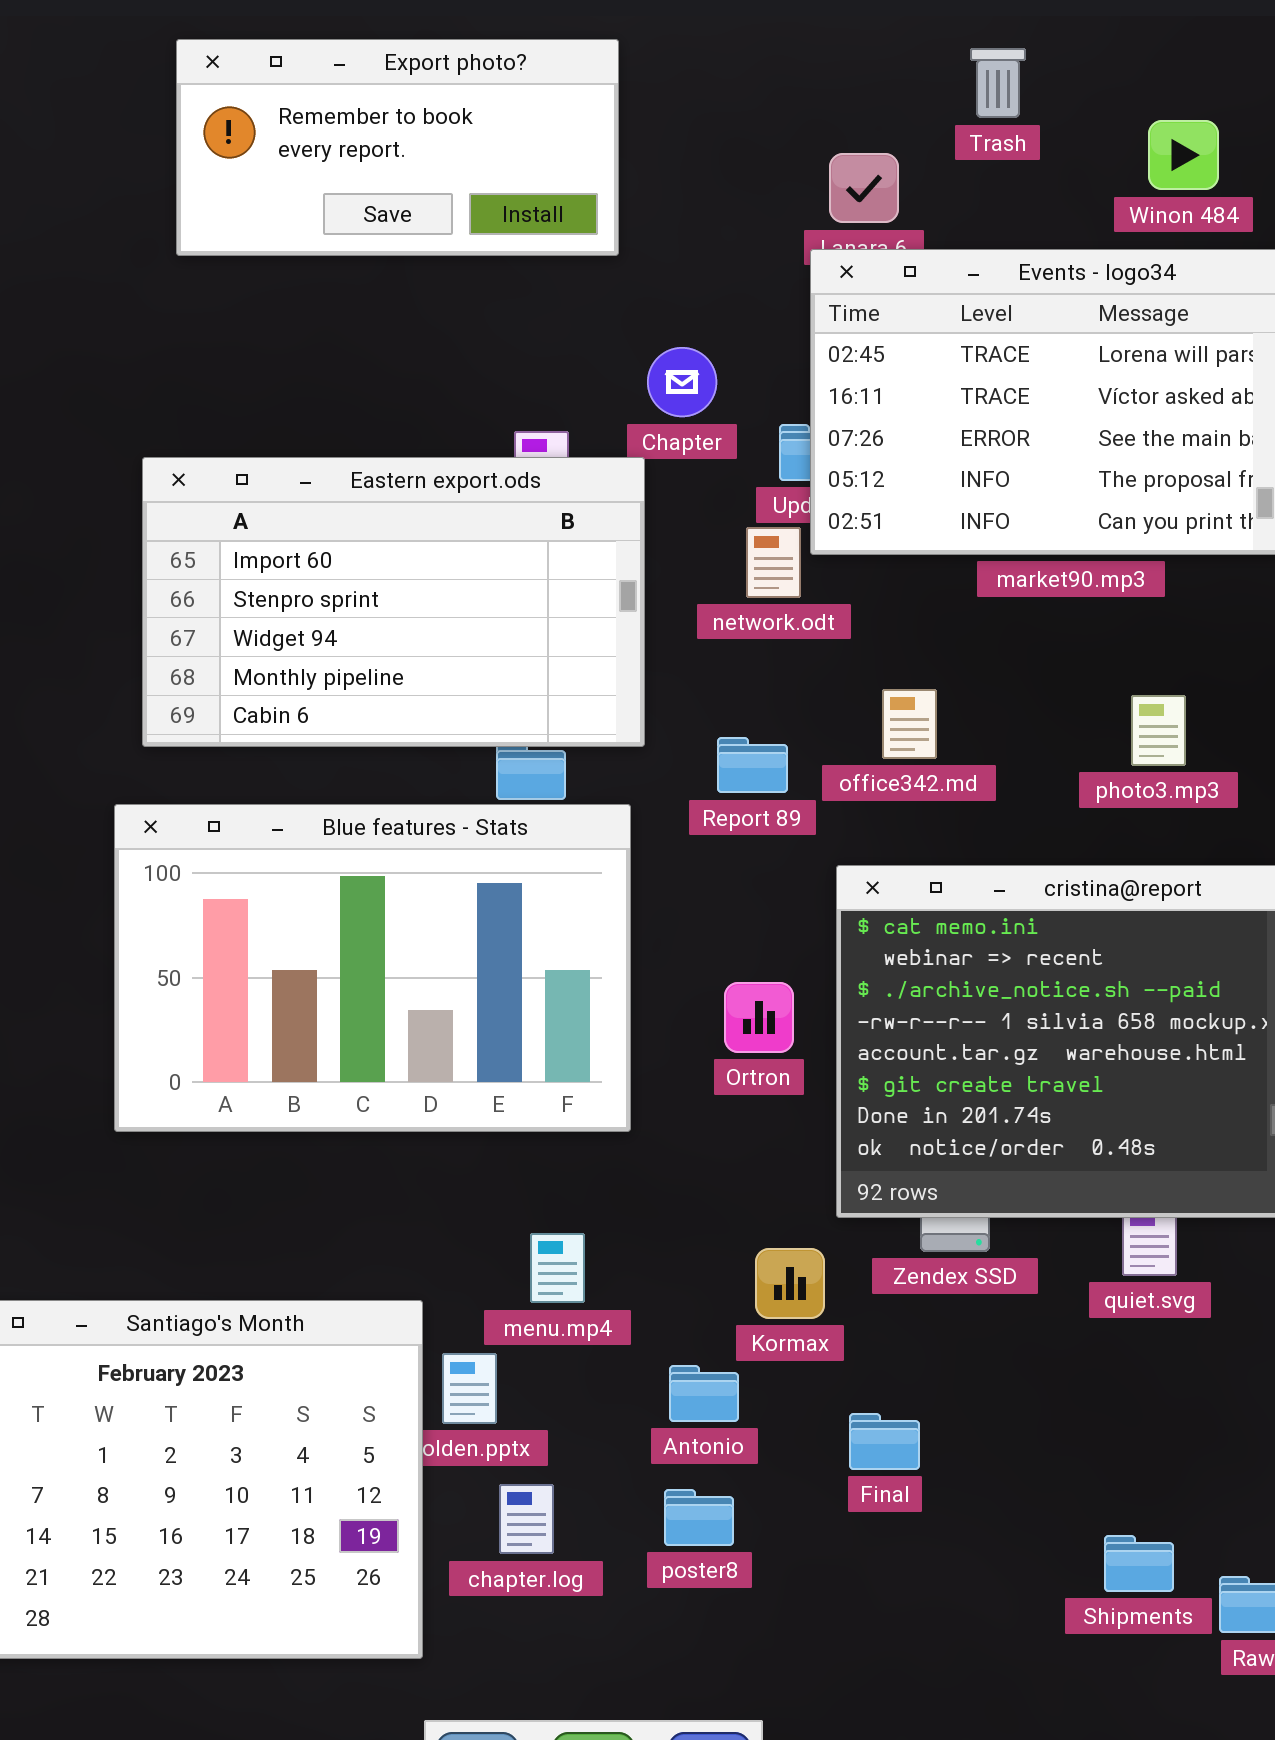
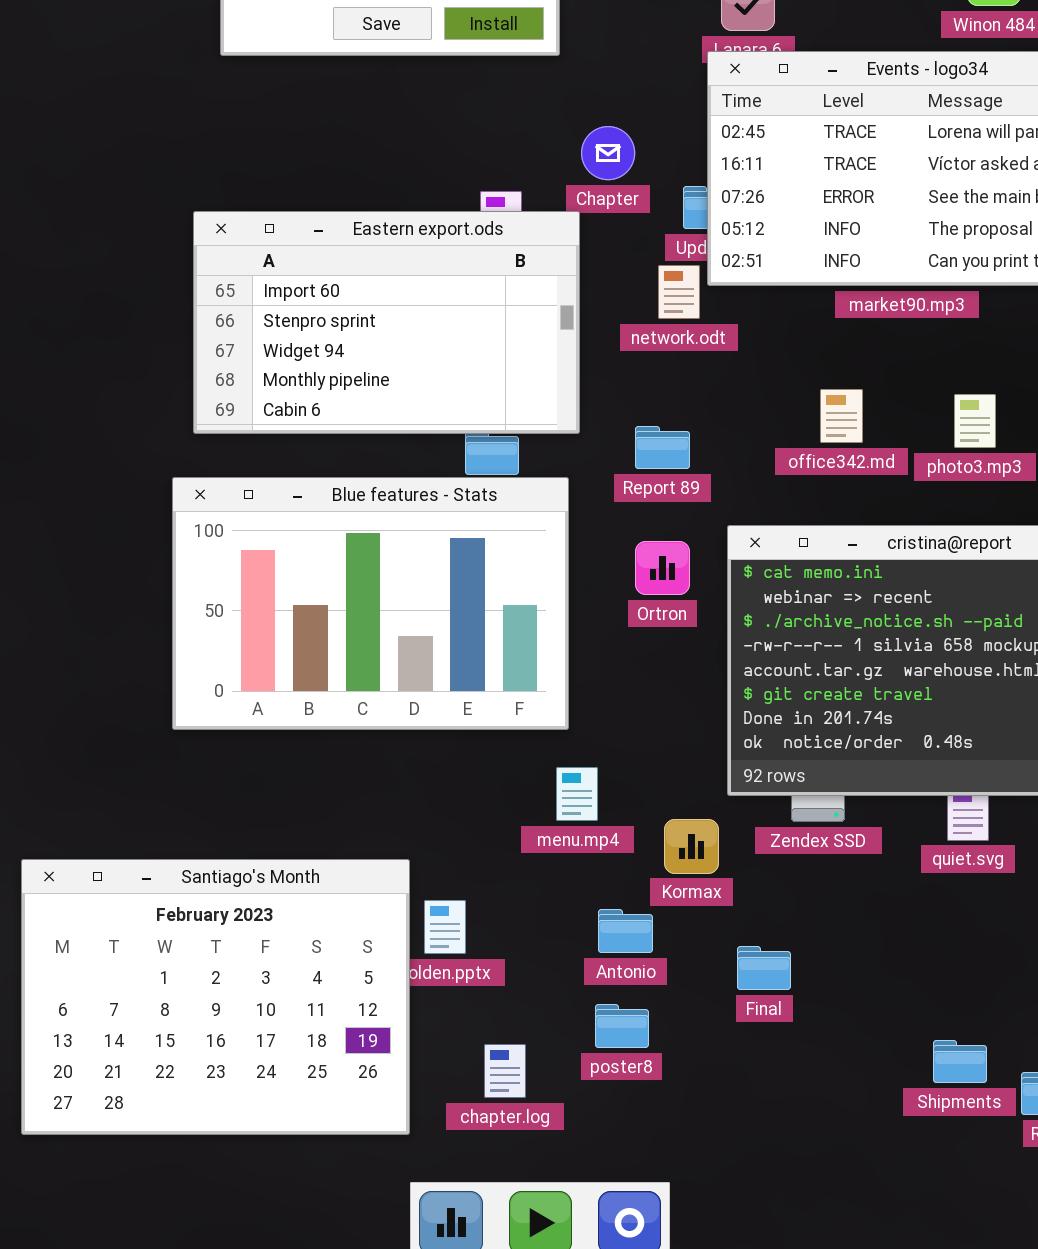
office342.md: [882,689,937,759] -> [820,389,863,443], moved
Ortron: [724,982,794,1053] -> [635,541,690,595], moved
menu.mp4: [530,1233,585,1303] -> [556,767,598,821], moved
chapter.log: [499,1484,554,1554] -> [484,1044,526,1098], moved

